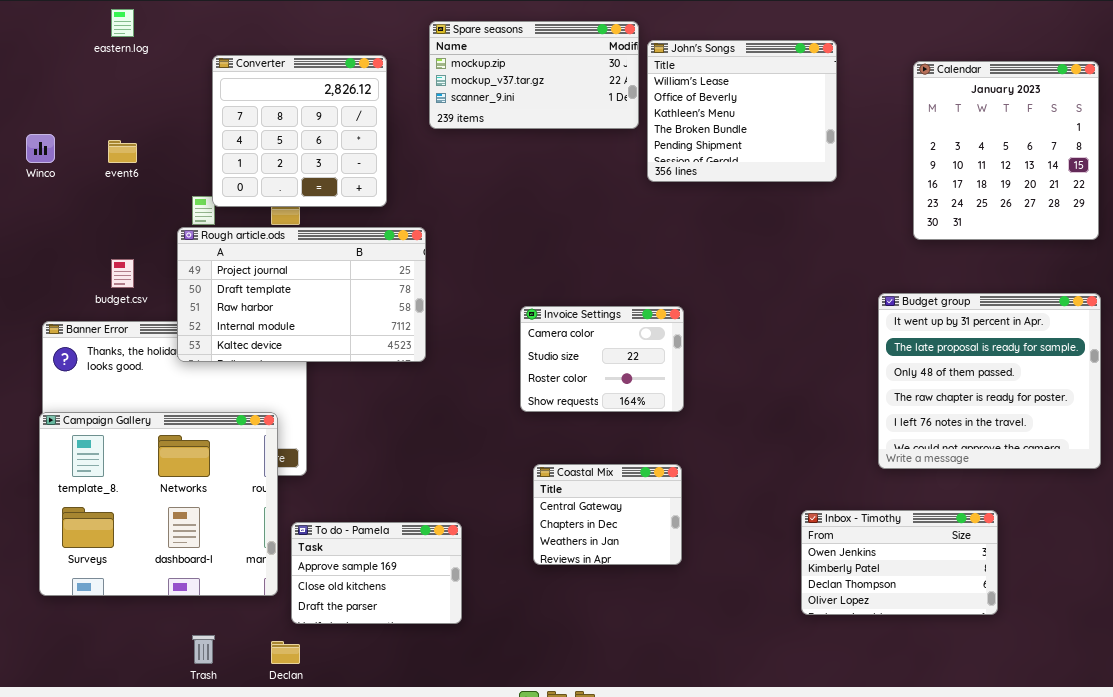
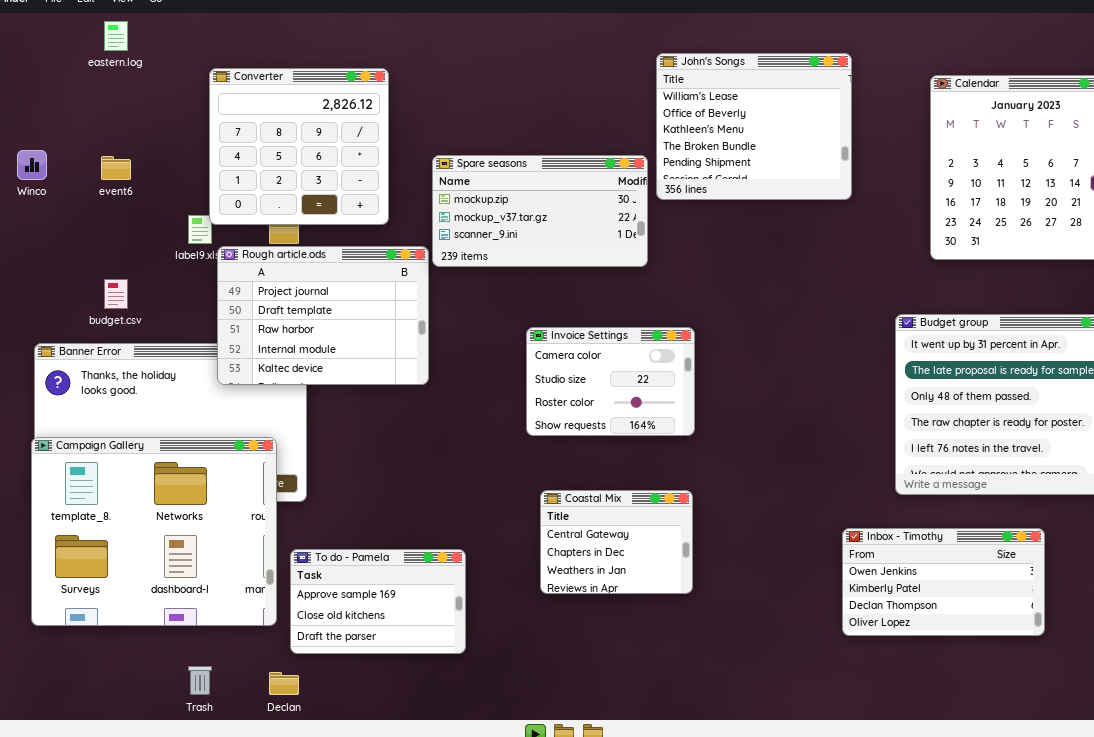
Spare seasons: [429,21,639,129] -> [432,155,648,267], moved
Rough article.ods: [177,227,426,362] -> [217,246,429,385], resized
Inbox - Timothy: [801,510,998,615] -> [842,528,1045,636], moved

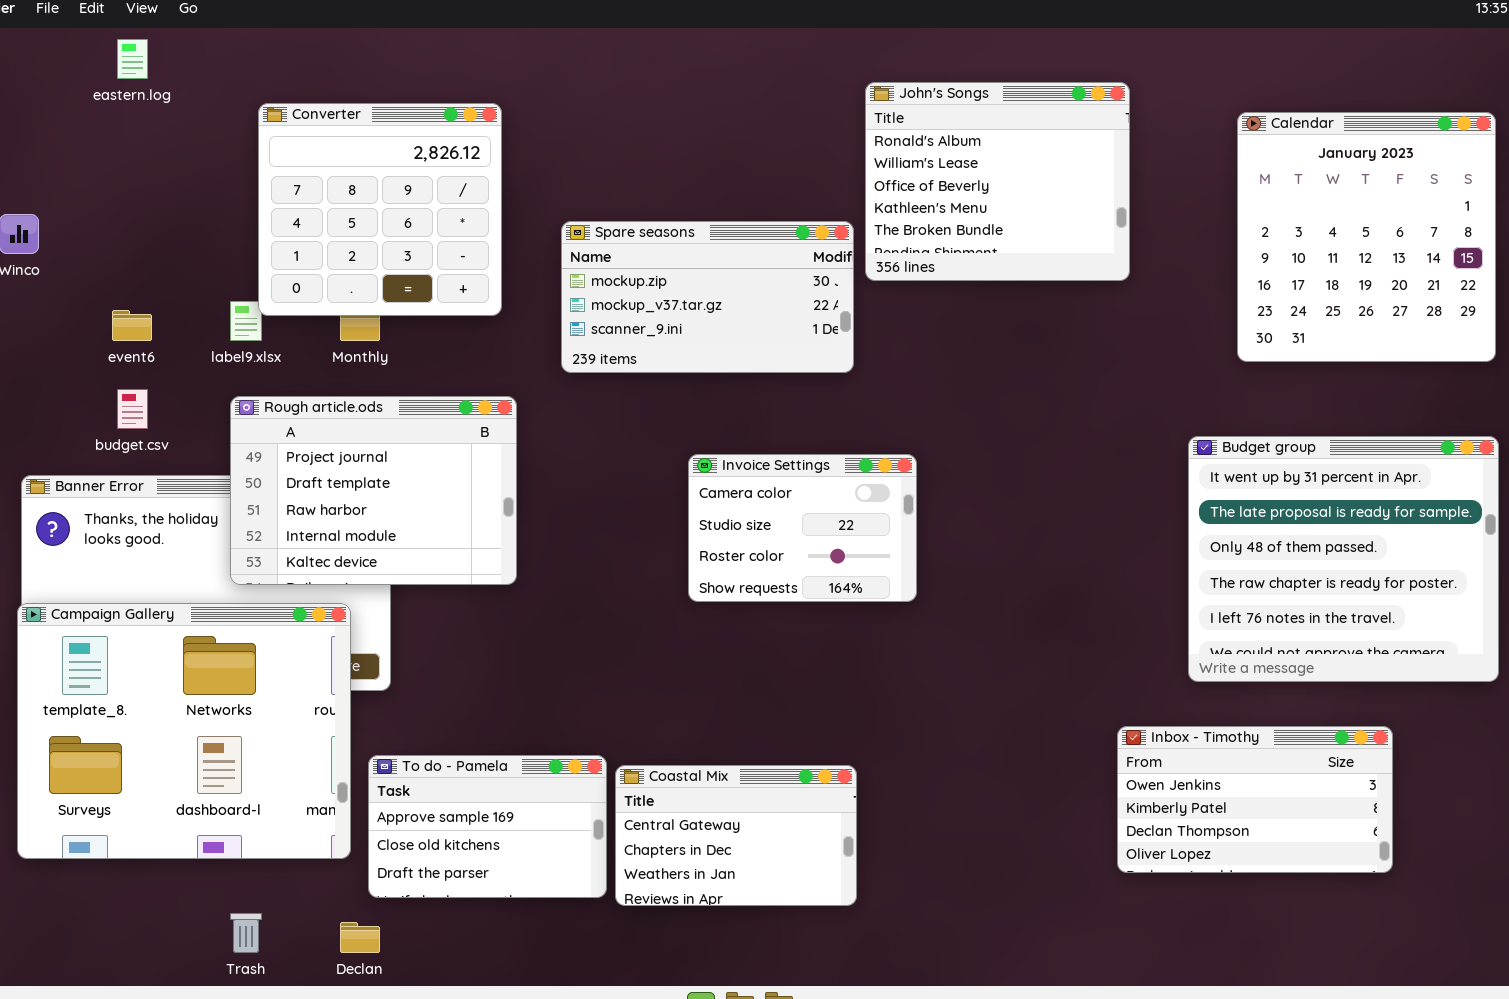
John's Songs: [656,53,852,200] -> [865,82,1130,281], scrolled up 1 row
event6: [101,156,131,180] -> [112,310,152,341], moved
Rough article.ods: [217,246,429,385] -> [230,396,517,585], moved
Coastal Mix: [540,490,693,594] -> [615,765,857,906], moved, resized

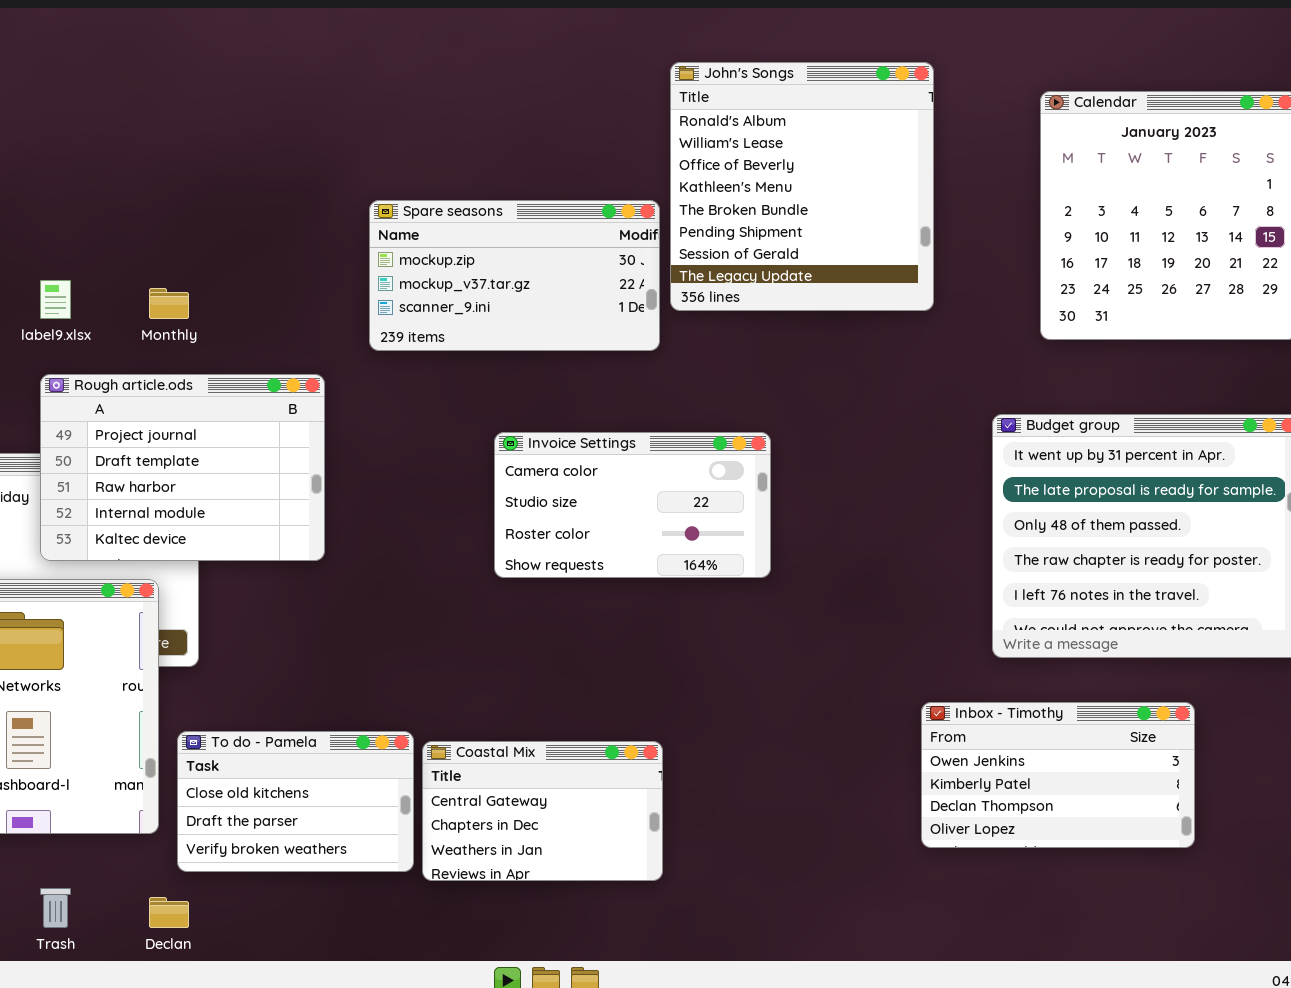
John's Songs: [865,82,1130,281] -> [670,62,934,311], resized
Converter: [258,103,502,316] -> none, closed
Invoice Settings: [688,454,917,602] -> [494,432,771,578], resized
To do - Pamela: [368,755,607,898] -> [177,731,414,872], scrolled down 1 row

